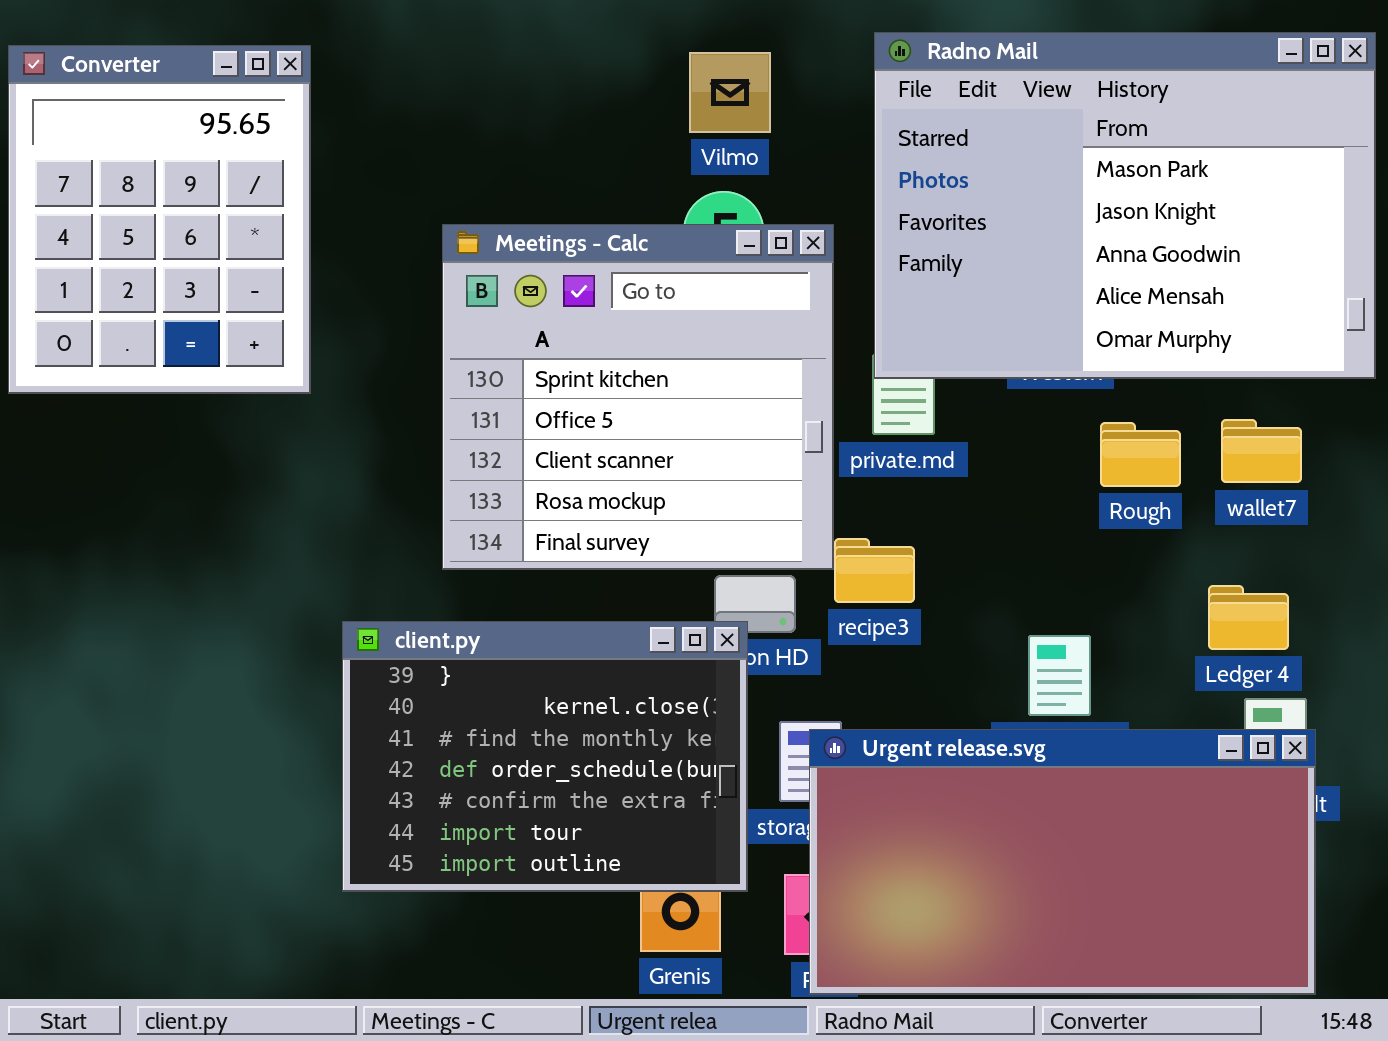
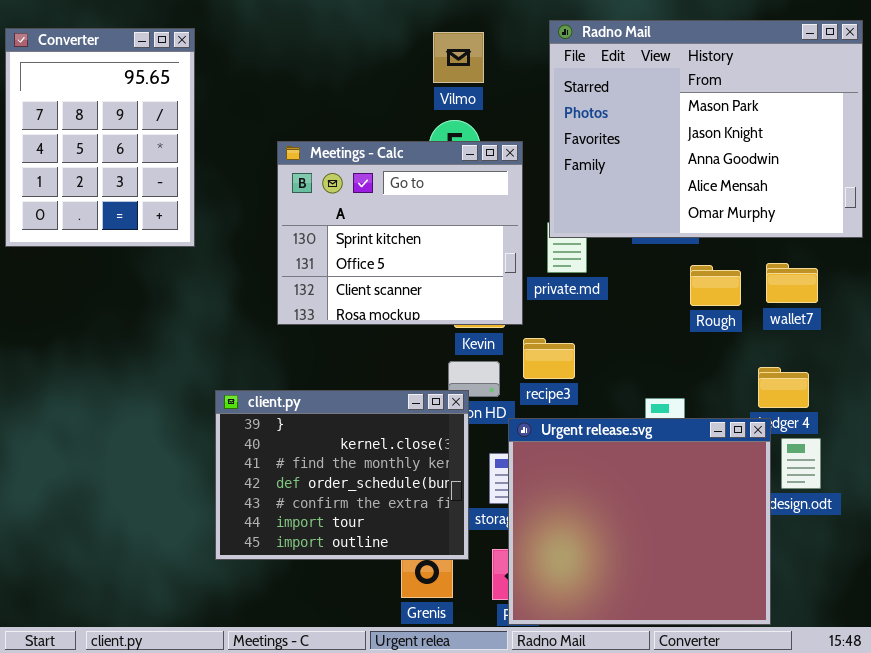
Meetings - Calc: [442,224,834,570] -> [277,141,523,325], resized
Urgent release.svg: [809,729,1316,995] -> [508,418,771,625], resized

